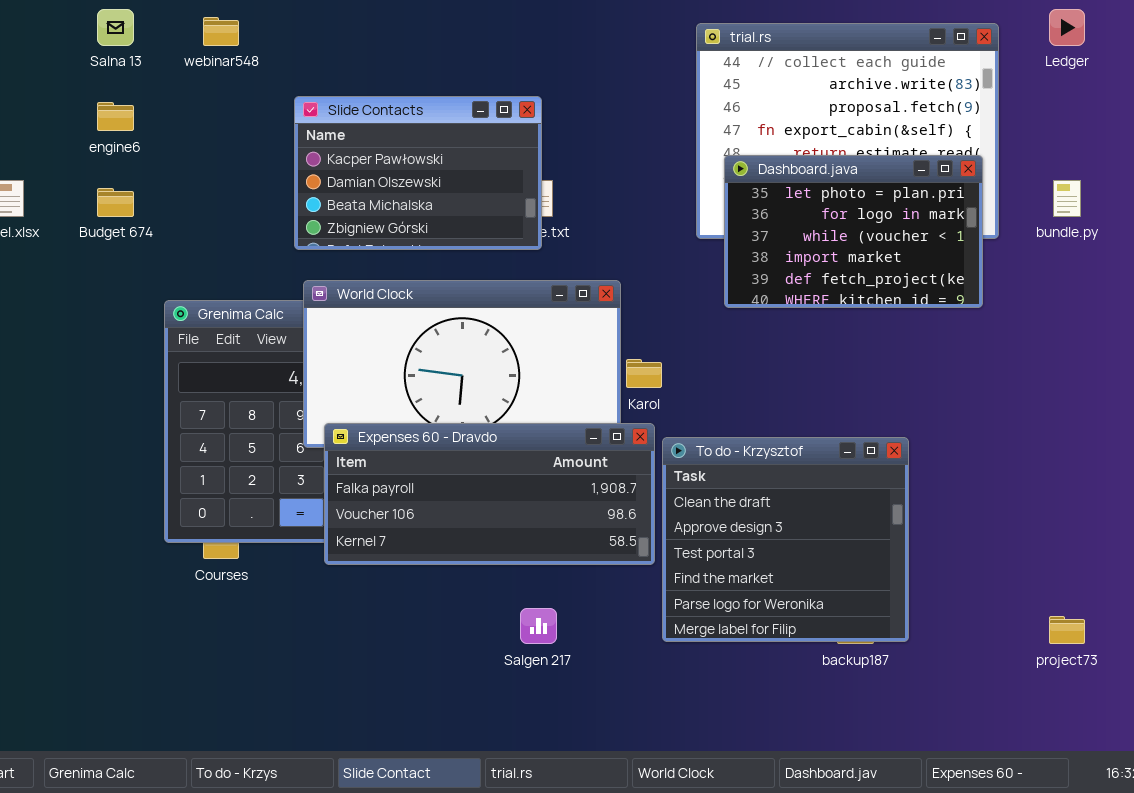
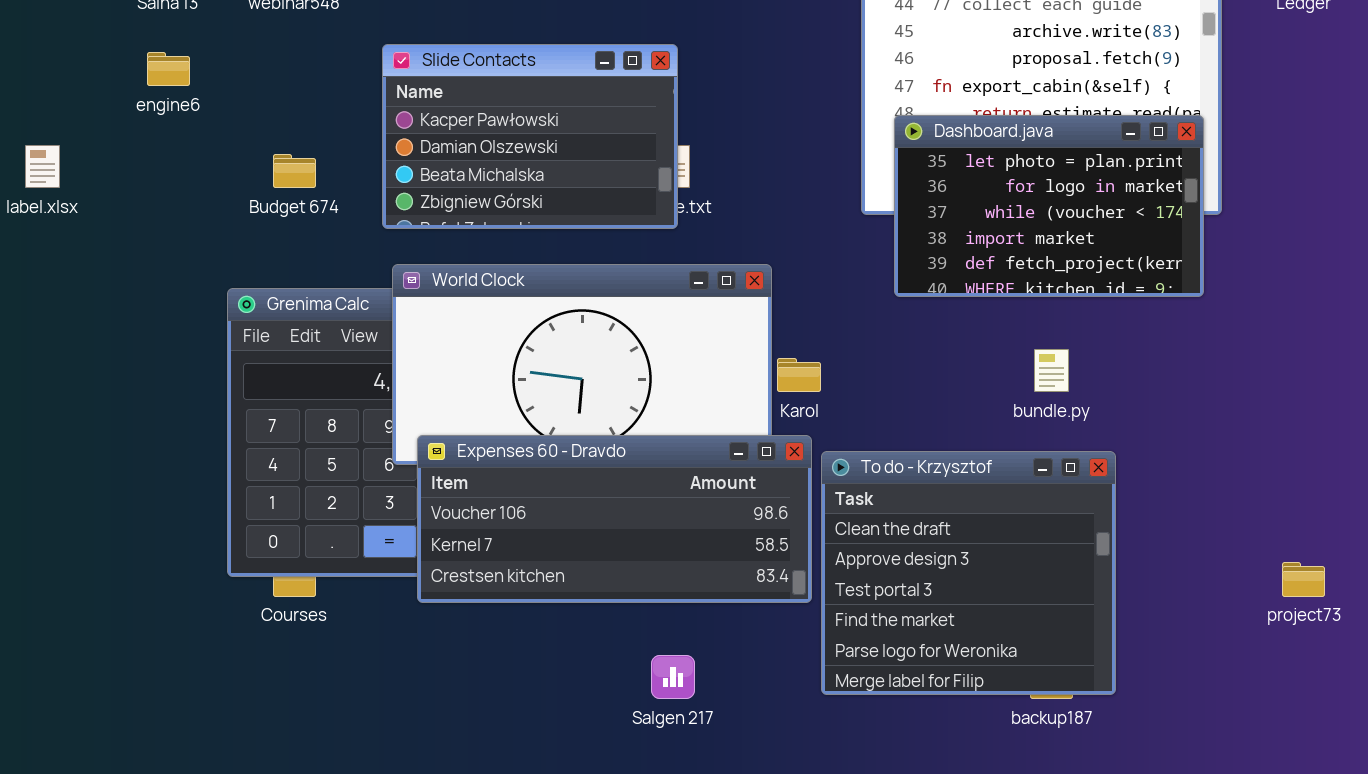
bundle.py: [1053,180,1081,217] -> [1034,349,1069,392], moved
Budget 674: [97,188,134,217] -> [273,154,316,188], moved
Expenses 60 - Dravdo: [324,423,655,565] -> [417,435,812,603], scrolled down 1 row
project73: [1049,616,1085,644] -> [1282,562,1325,597], moved

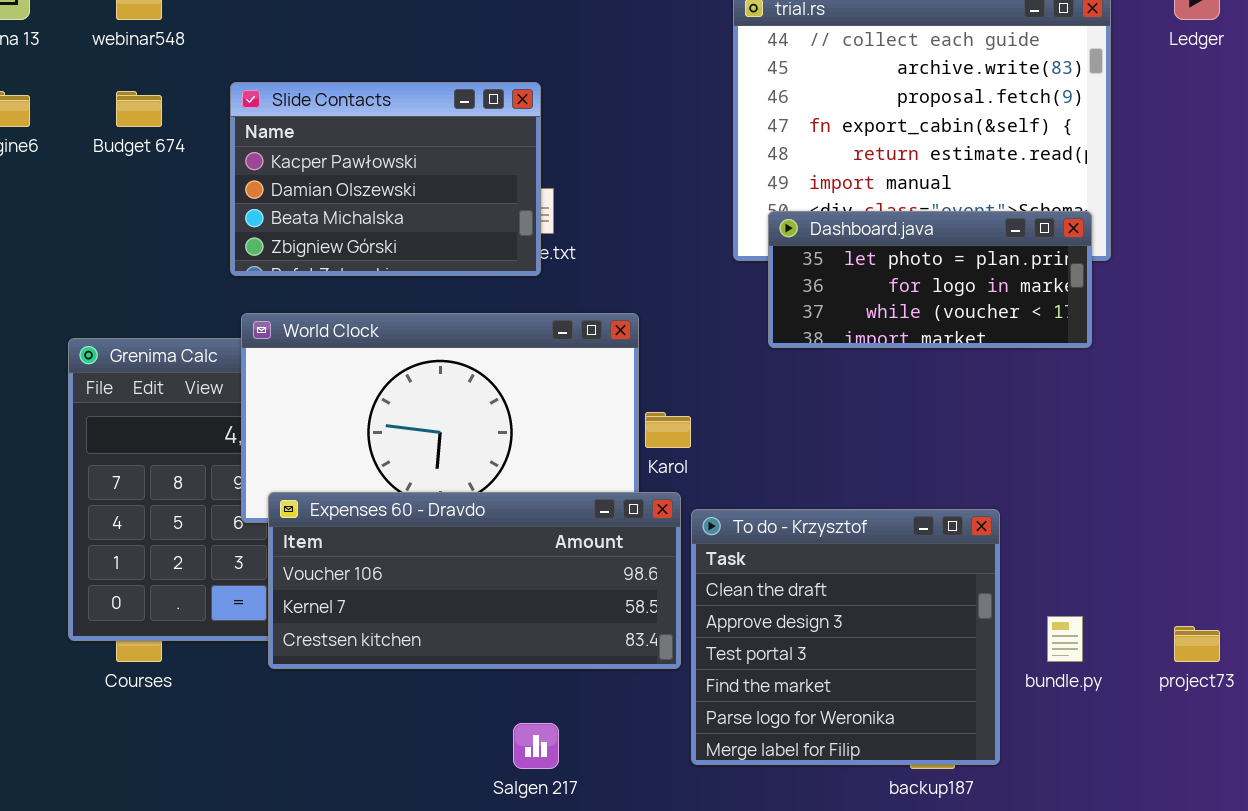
Dashboard.java: [894,115,1204,297] -> [768,211,1092,348], resized
Budget 674: [273,154,316,188] -> [116,91,162,127], moved
bundle.py: [1034,349,1069,392] -> [1047,616,1083,662], moved

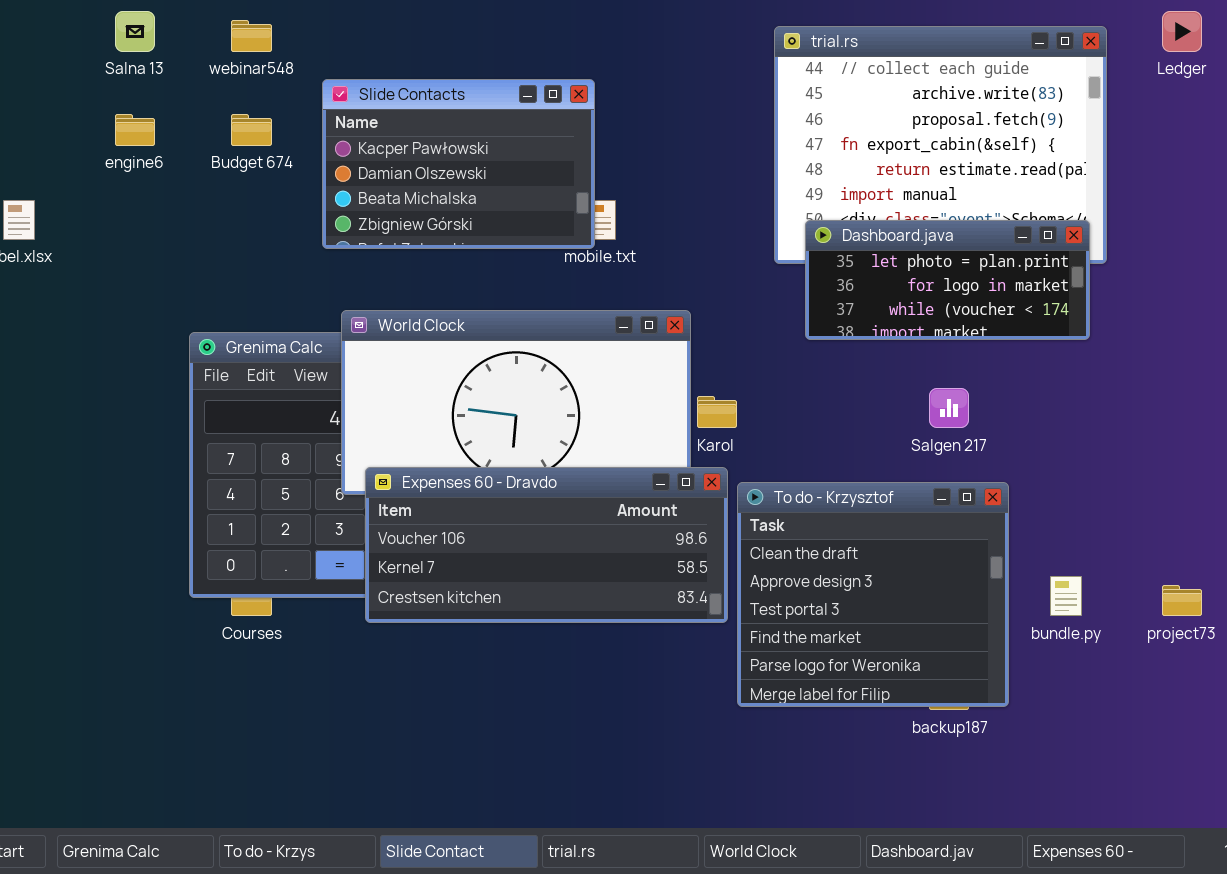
Slide Contacts: [230,82,541,276] -> [322,79,595,249], moved
Salgen 217: [513,723,559,769] -> [929,388,969,428], moved

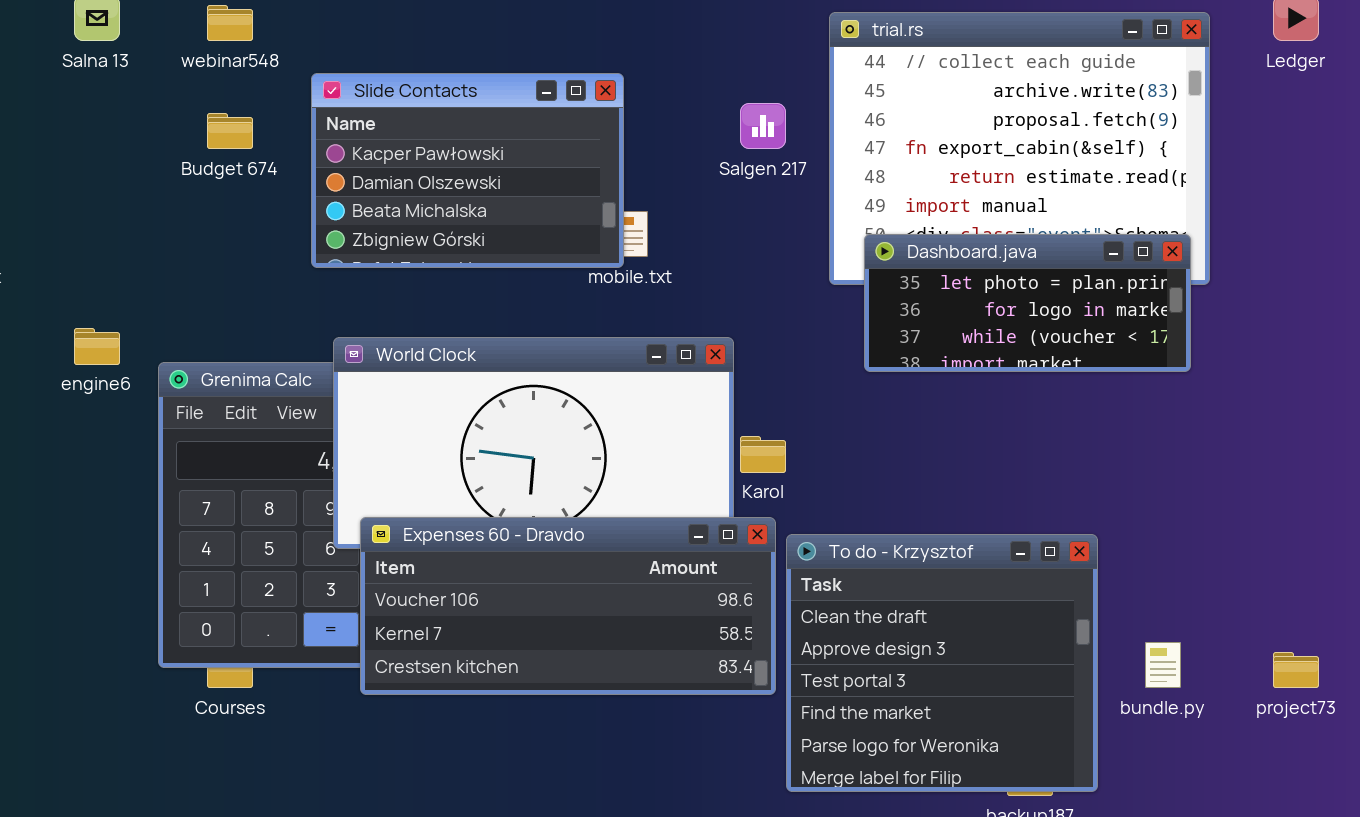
engine6: [115,114,155,146] -> [74,328,120,365], moved
Salgen 217: [929,388,969,428] -> [740,103,786,149], moved

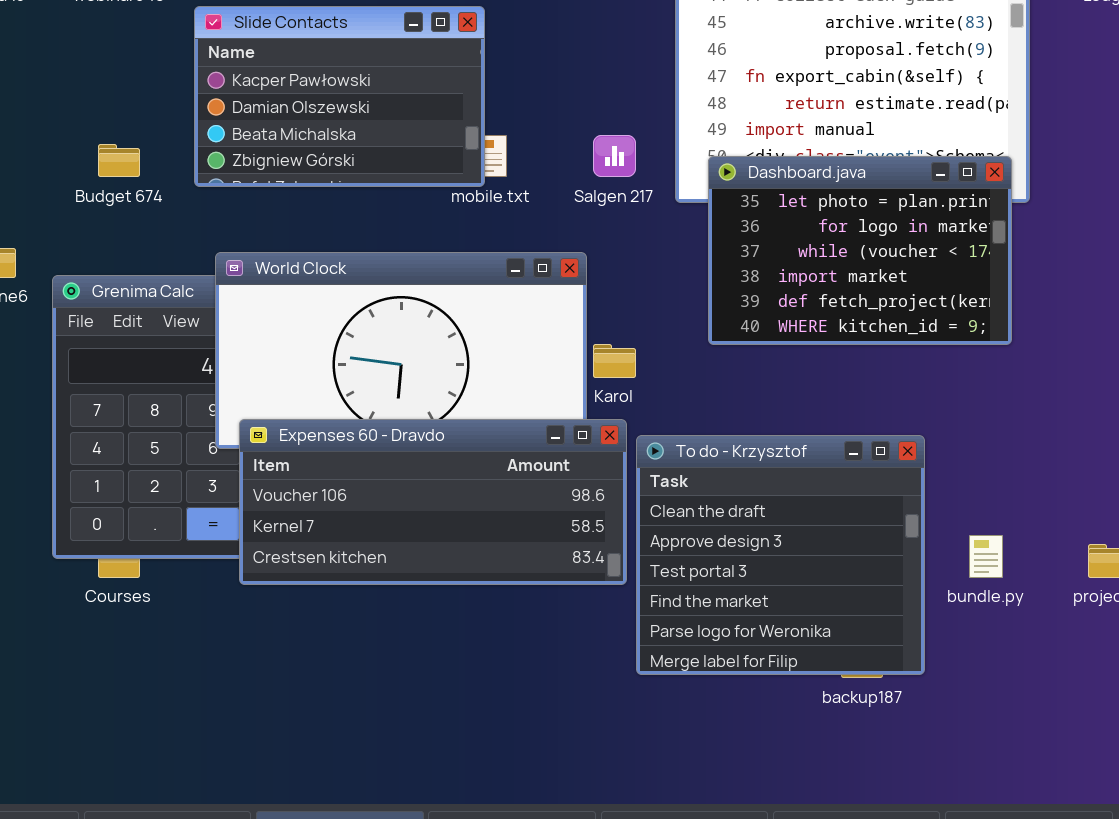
Salgen 217: [740,103,786,149] -> [593,135,636,177], moved
Budget 674: [207,113,253,149] -> [98,144,140,177], moved
Dashboard.java: [864,234,1191,372] -> [708,156,1012,345], resized

